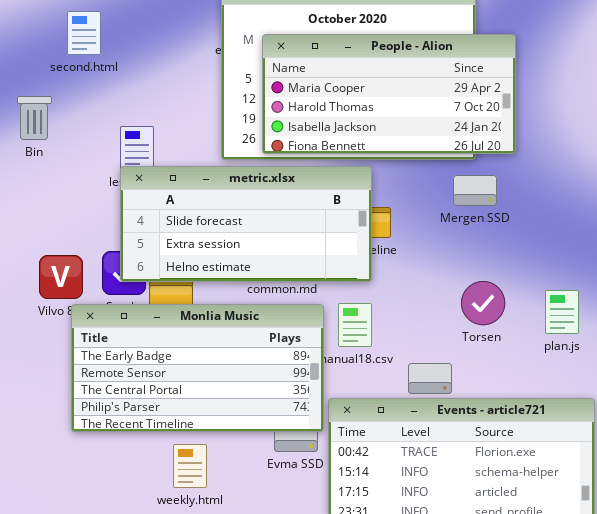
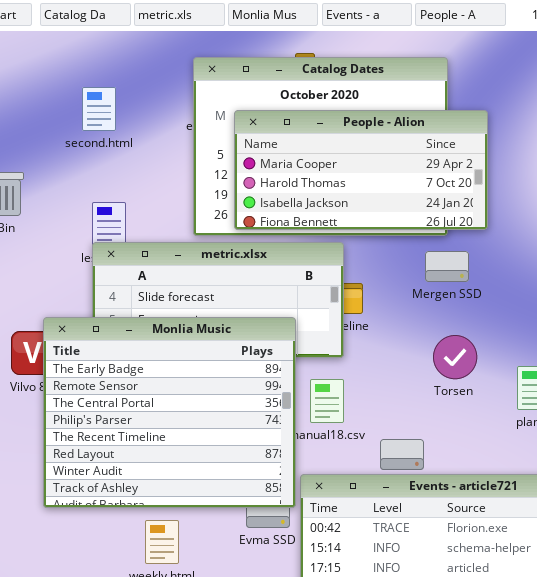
second.html: [67,11,101,55] -> [82,87,116,131], moved
Torsen: [461,281,505,325] -> [433,335,477,379], moved
Monlia Music: [71,304,324,432] -> [43,317,296,508], resized

